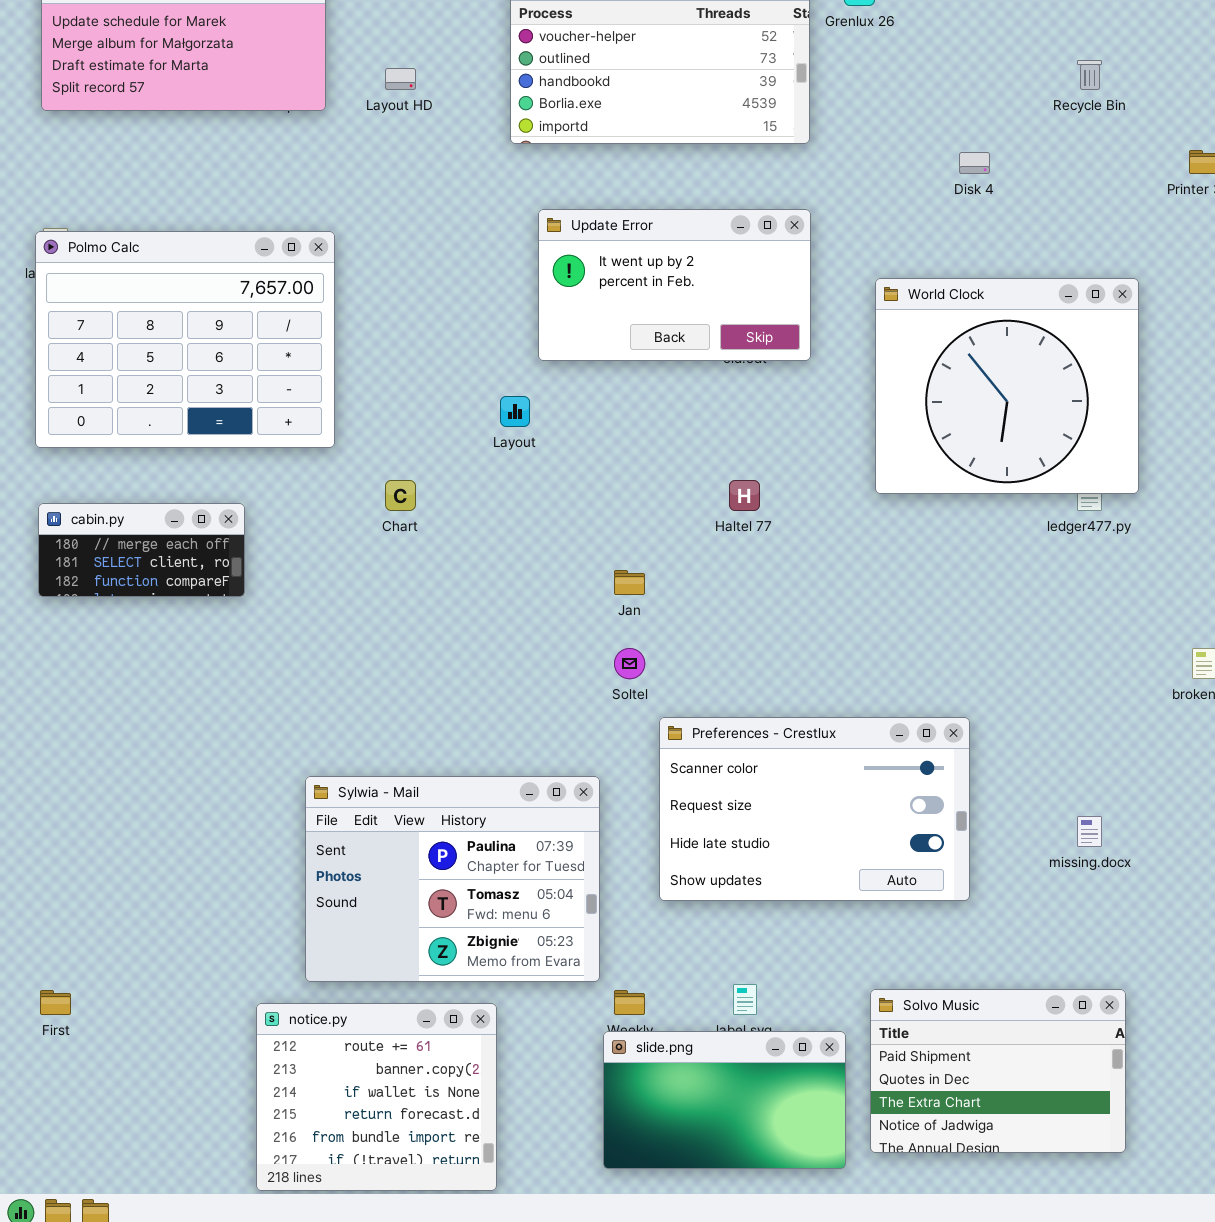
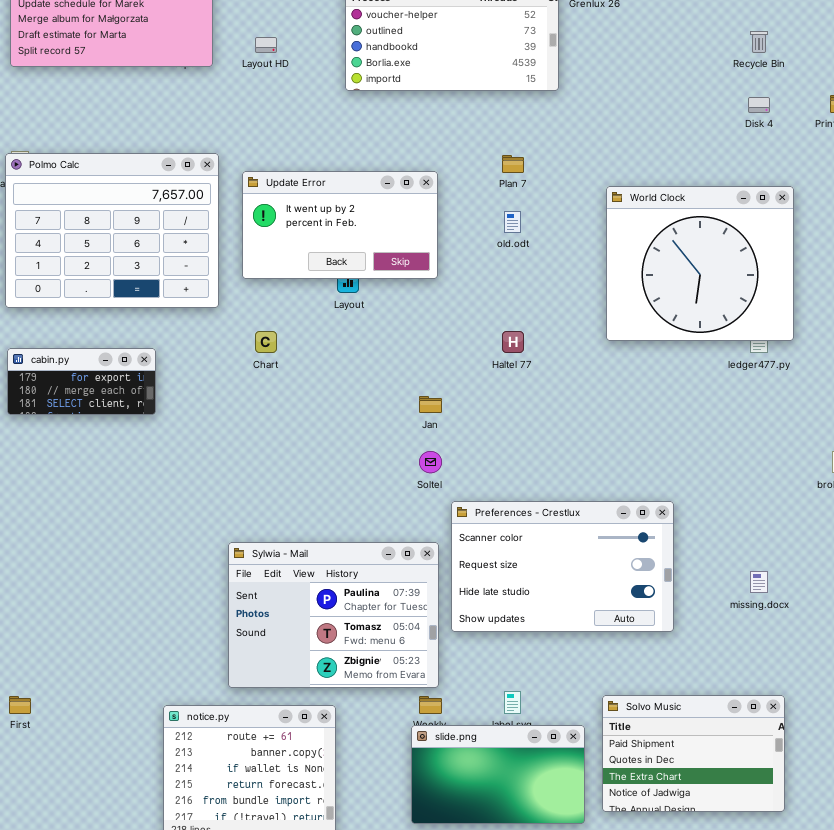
Disk 4: [959,152,990,174] -> [748,97,770,113], moved
Update Error: [538,209,811,361] -> [242,171,438,279], moved
cabin.py: [38,503,245,597] -> [7,348,156,415], scrolled up 1 row
Sylwia - Mail: [305,776,600,982] -> [228,542,439,688], moved

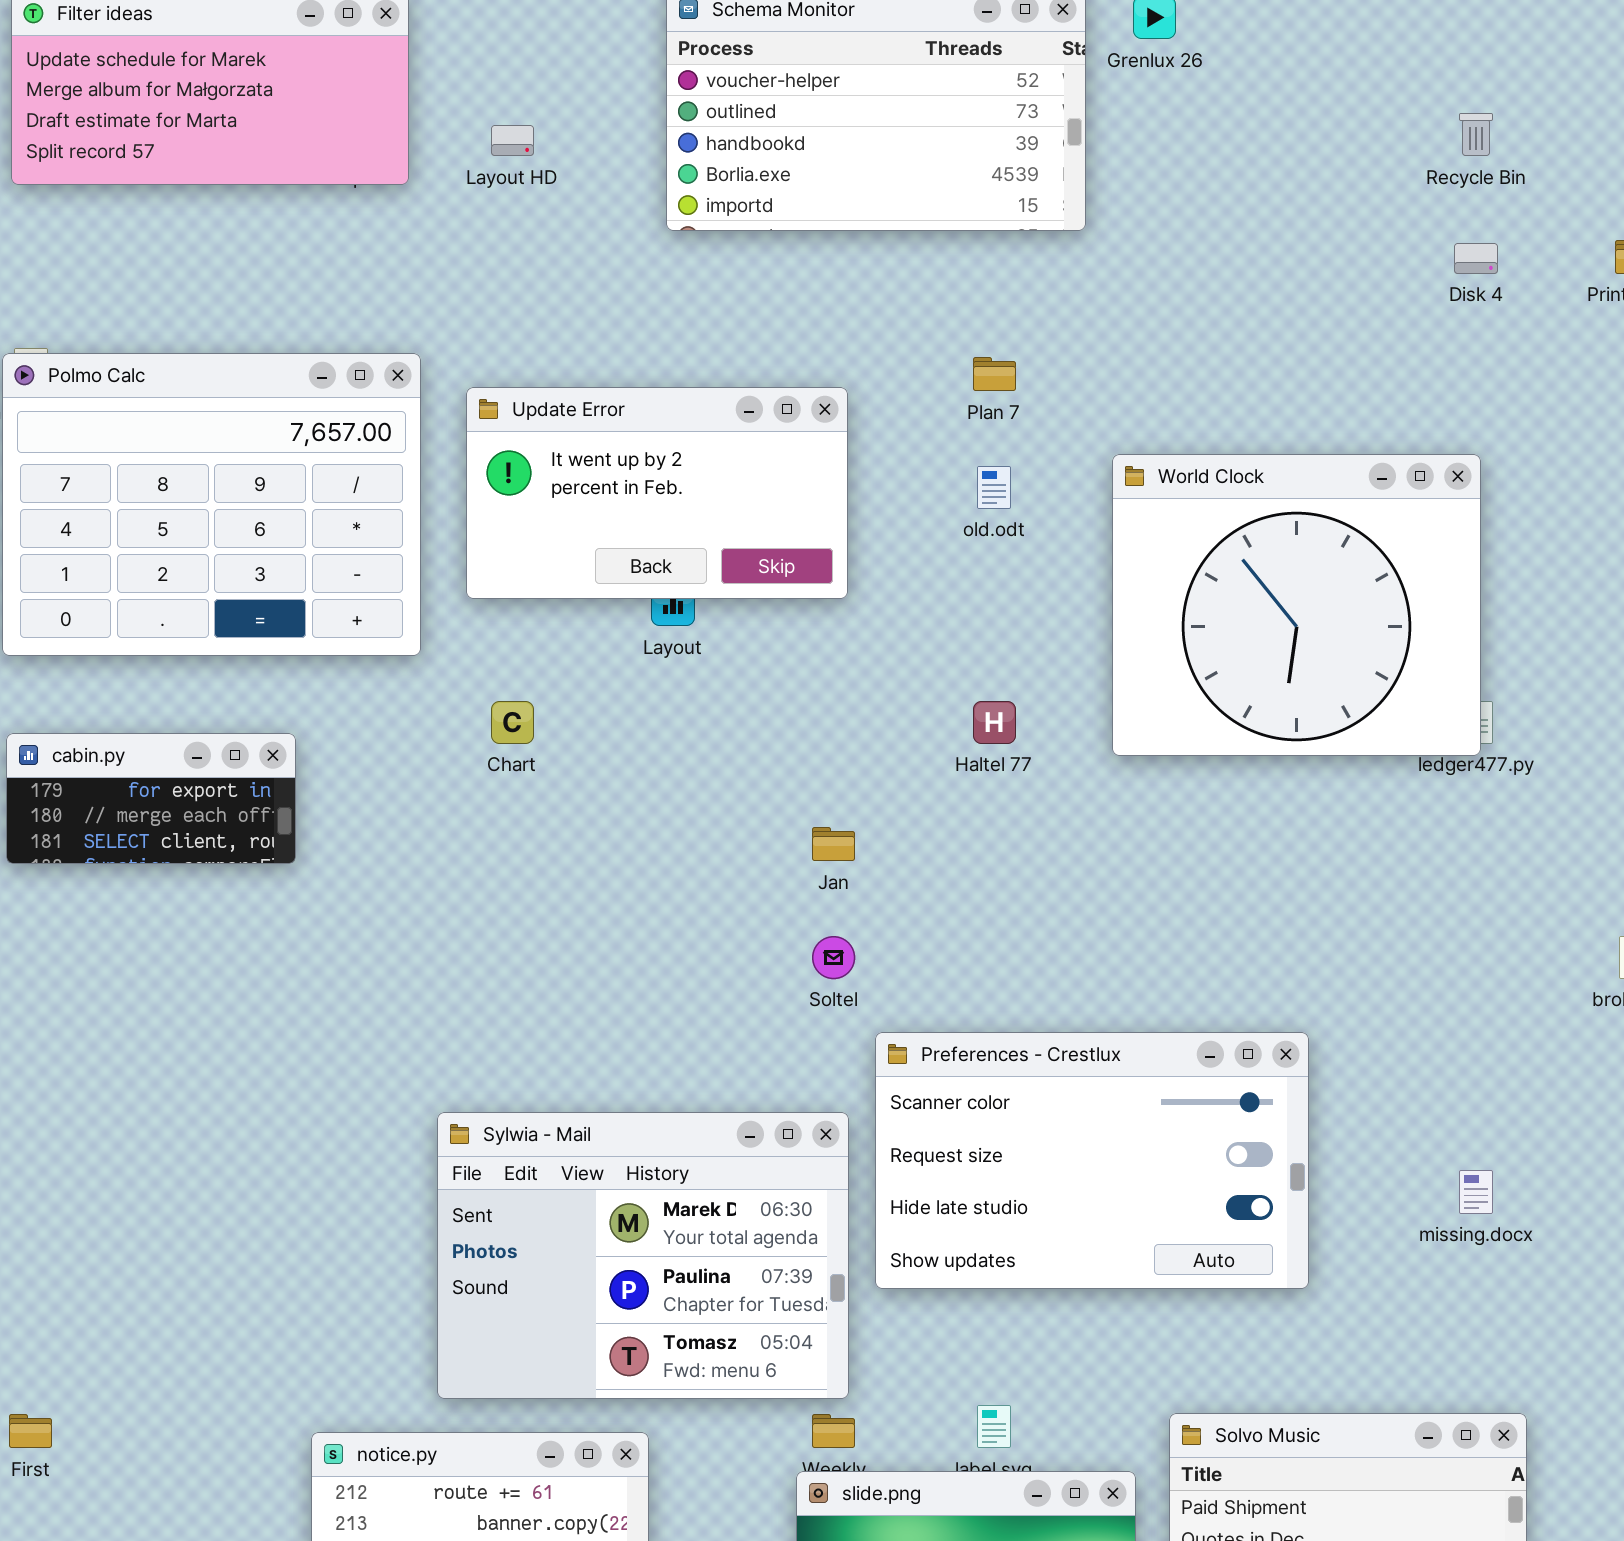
World Clock: [606,186,794,341] -> [1112,454,1481,756], moved
Sylwia - Mail: [228,542,439,688] -> [437,1112,849,1399], scrolled up 1 row

